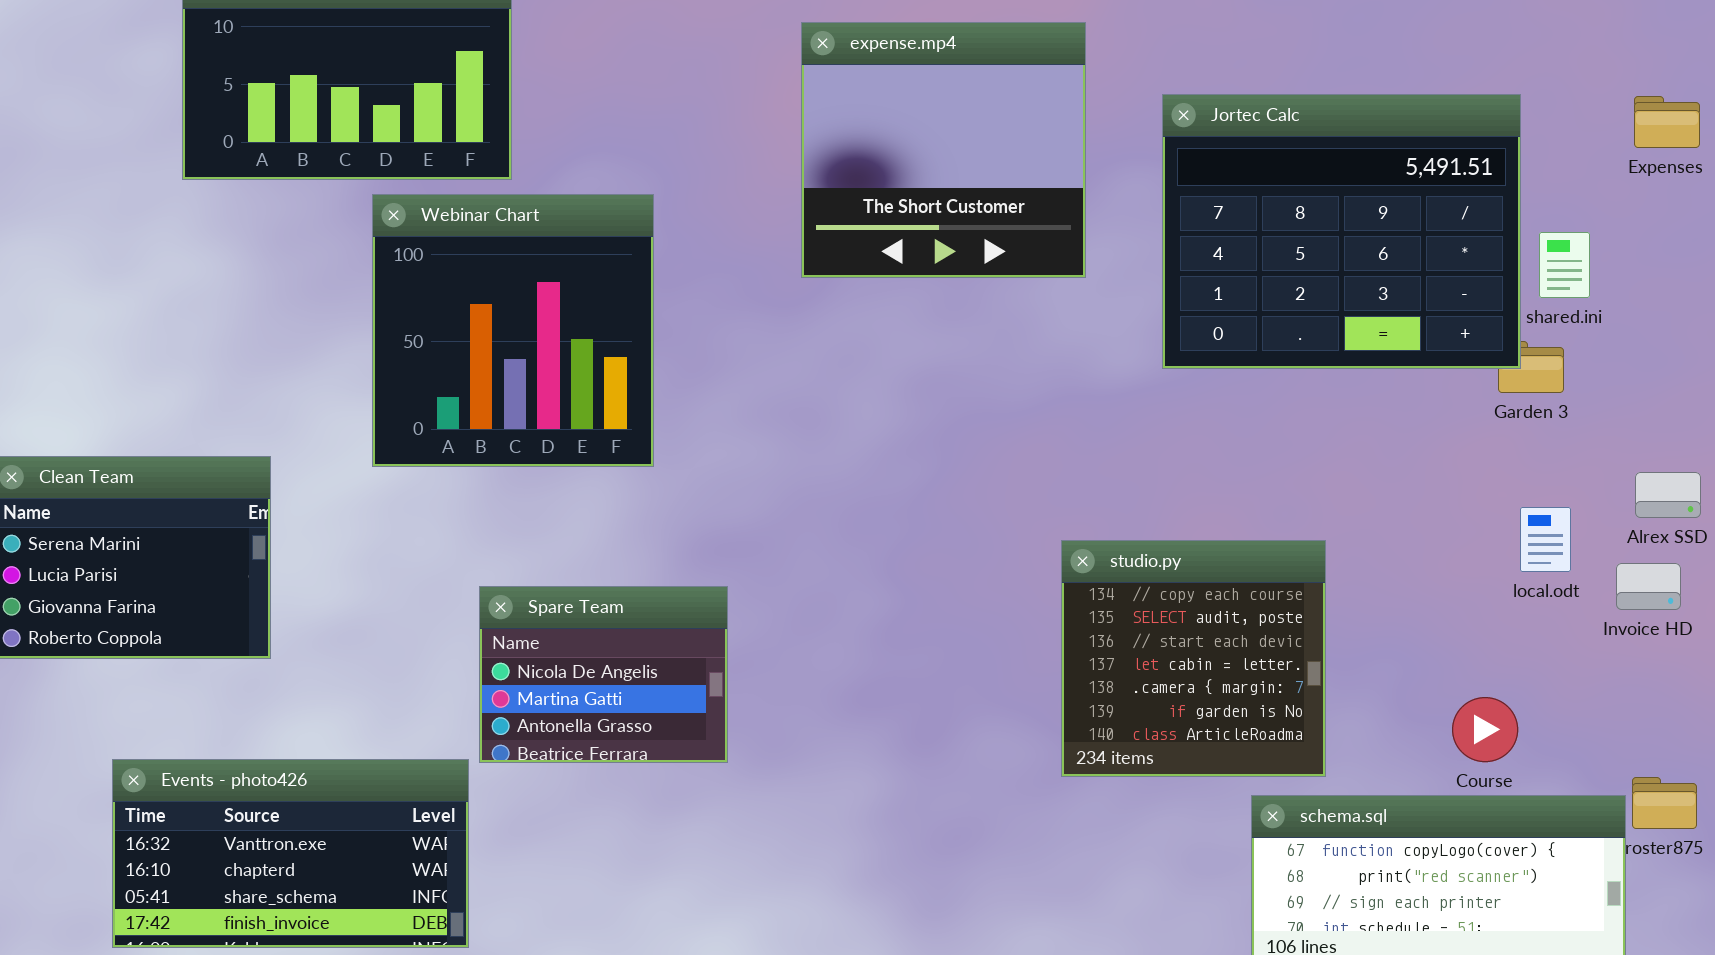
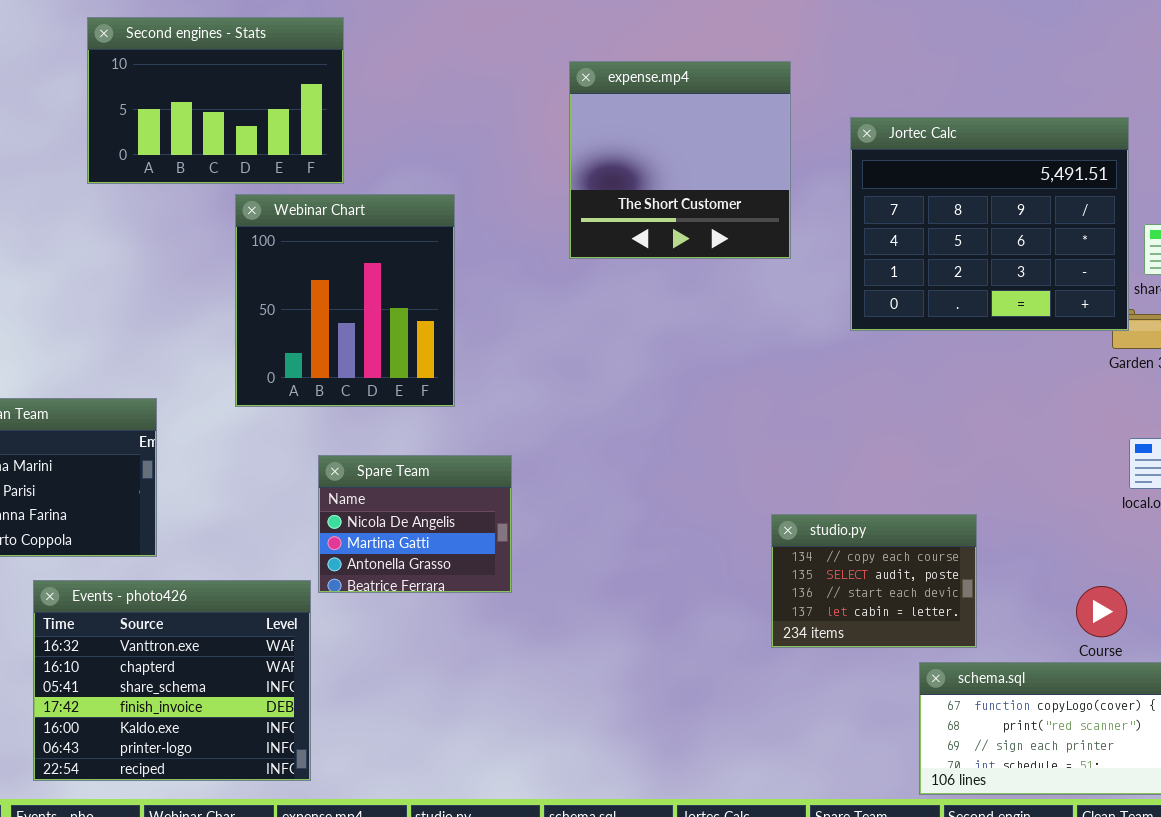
studio.py: [1061,540,1326,777] -> [771,514,977,648], resized
Spare Team: [479,586,728,763] -> [318,455,512,593], moved
Events - photo426: [112,759,469,948] -> [33,580,311,781], resized

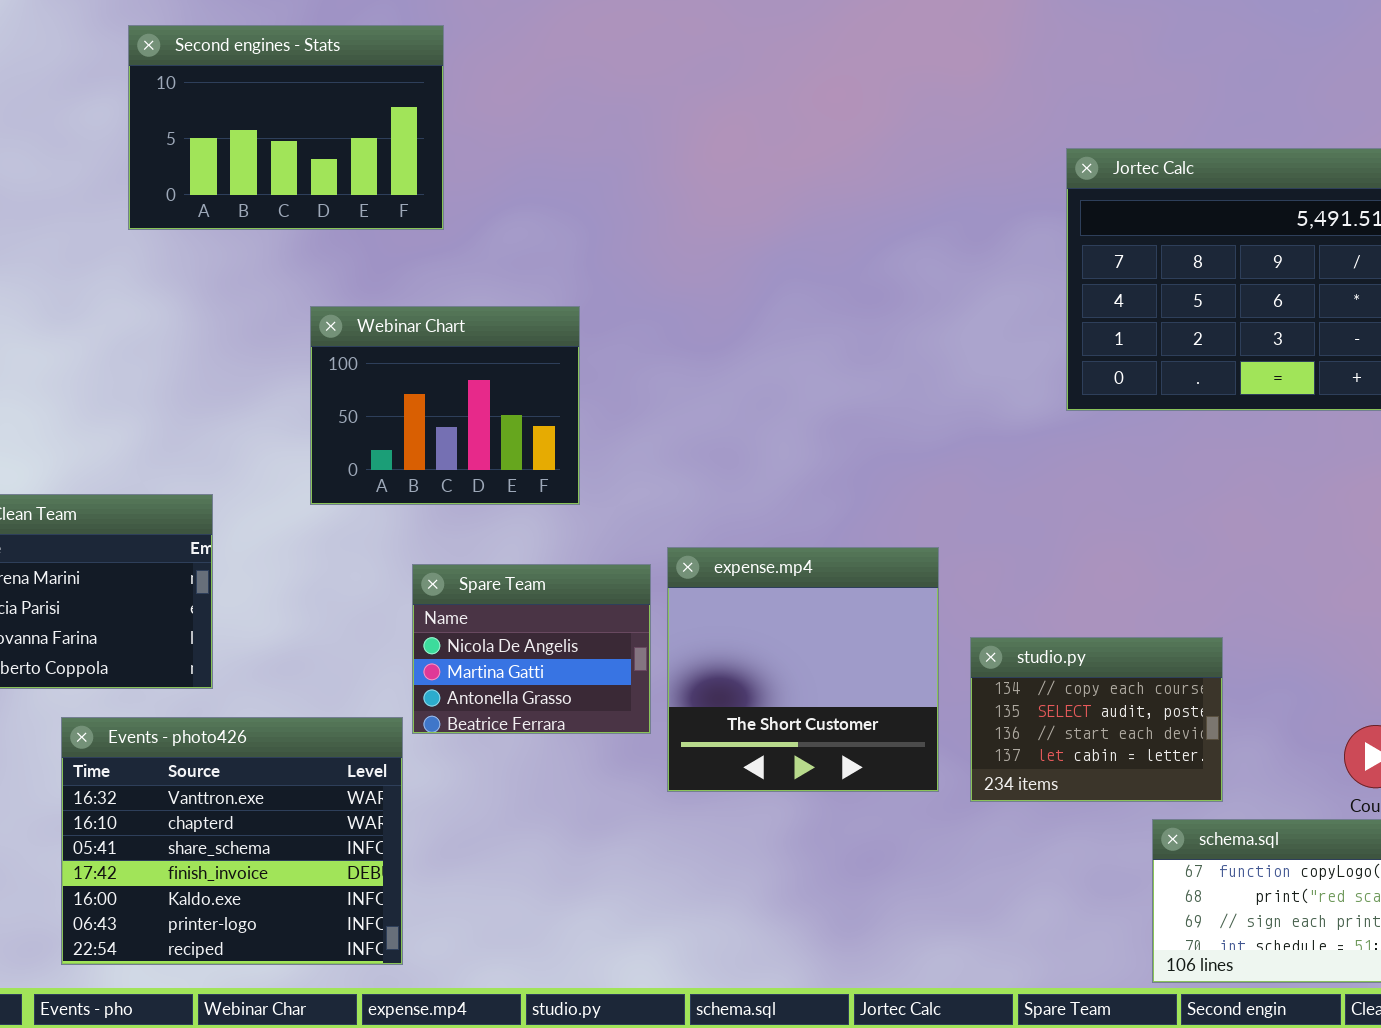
expense.mp4: [569,61,791,259] -> [667,547,939,792], moved
Webinar Chart: [235,194,455,407] -> [310,306,580,505], resized

